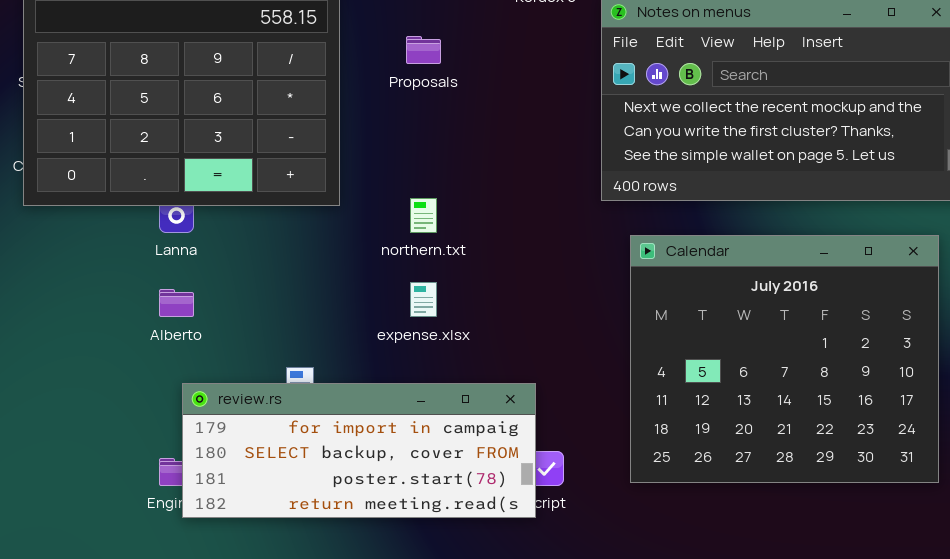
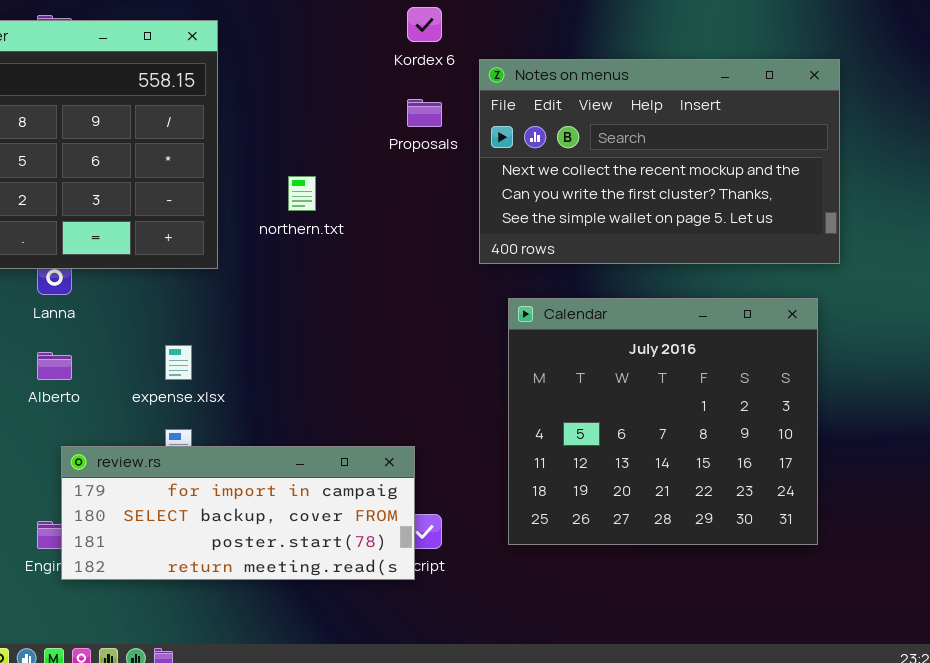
Proposals: [406,36,441,64] -> [407,99,442,127], moved
northern.txt: [410,198,437,233] -> [288,176,316,211], moved
expense.xlsx: [410,282,437,317] -> [165,345,192,380], moved

